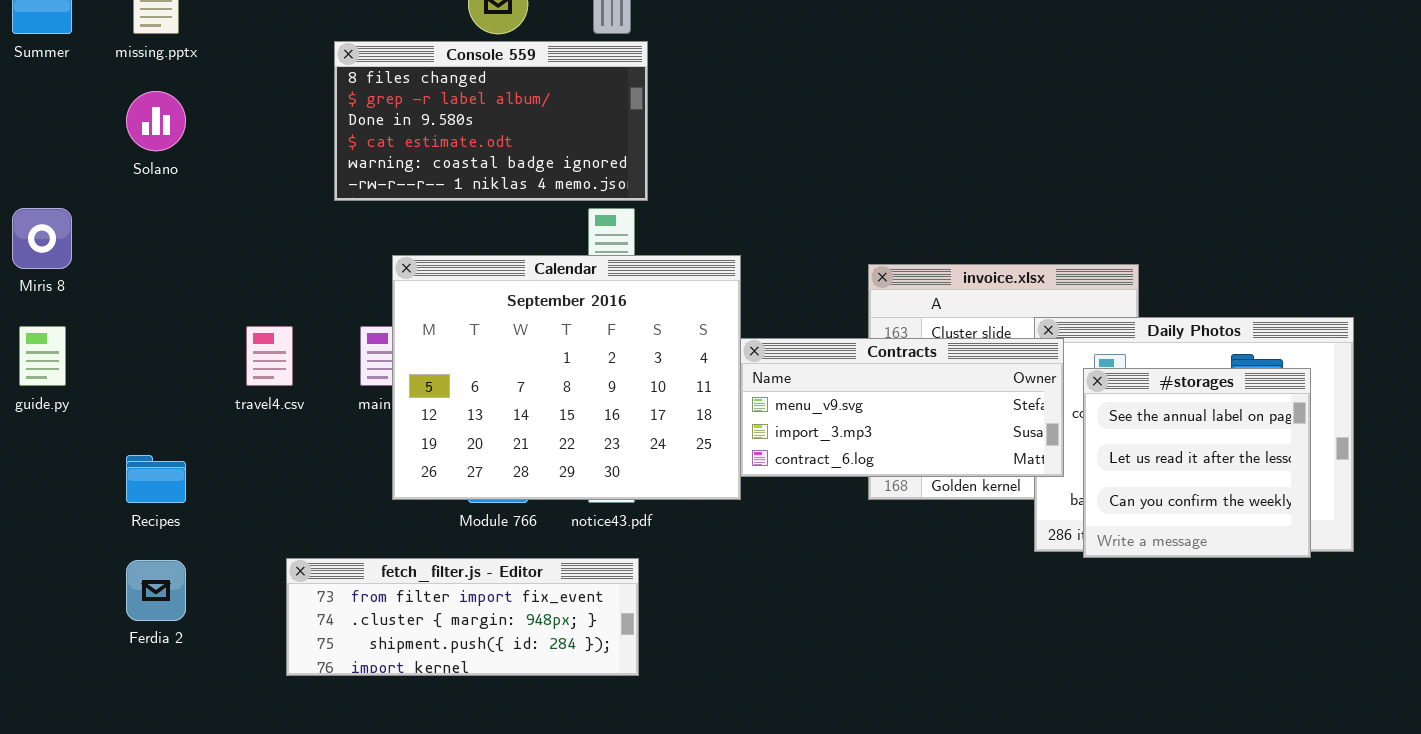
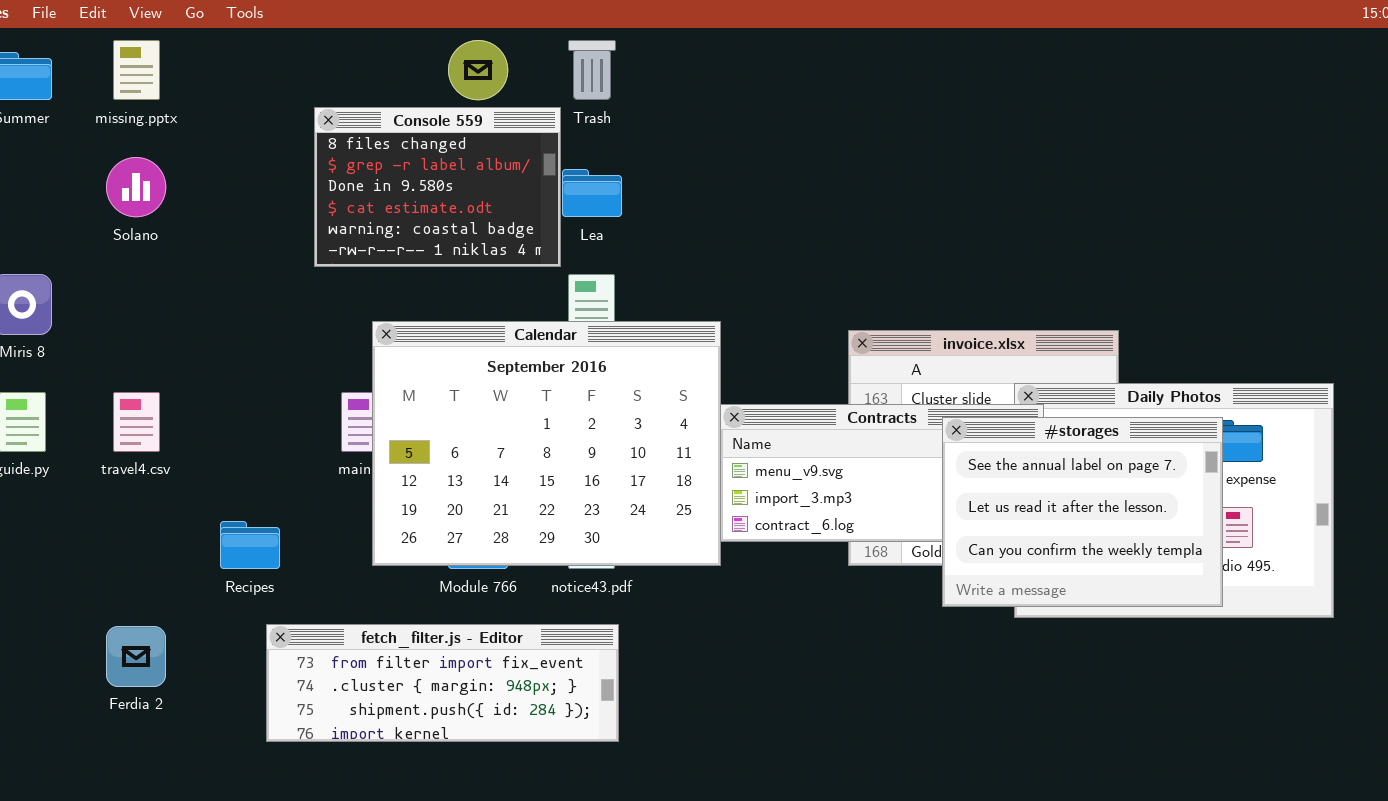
Console 559: [334,41,648,201] -> [314,107,561,267], resized
travel4.csv: [246,326,293,386] -> [113,392,160,452], moved
#storages: [1083,368,1311,558] -> [942,417,1223,607], moved, resized
Recipes: [126,455,186,503] -> [220,521,280,569], moved

